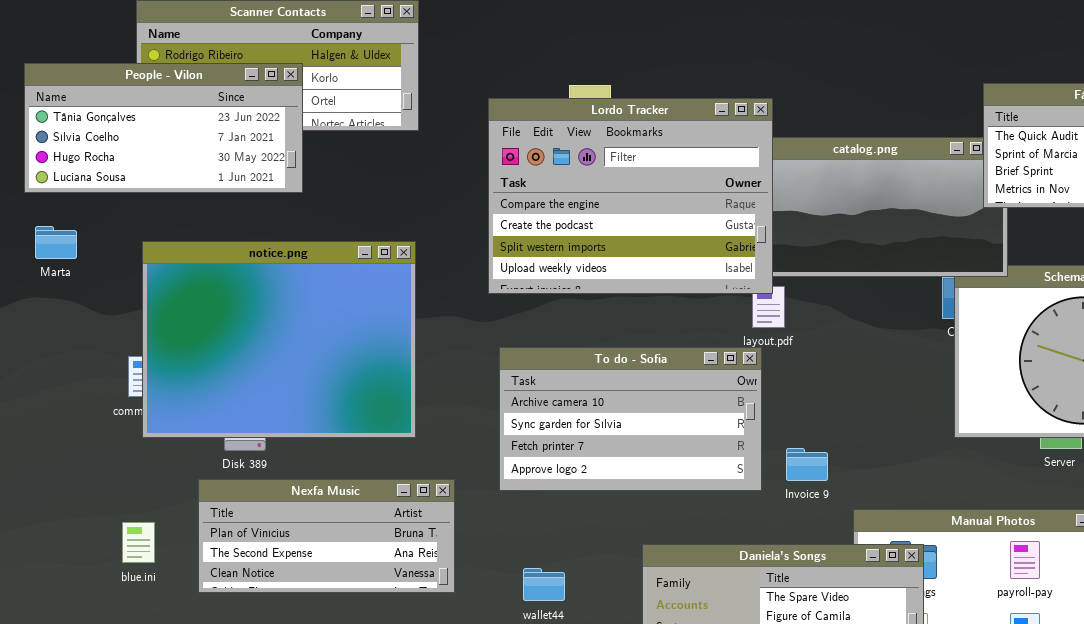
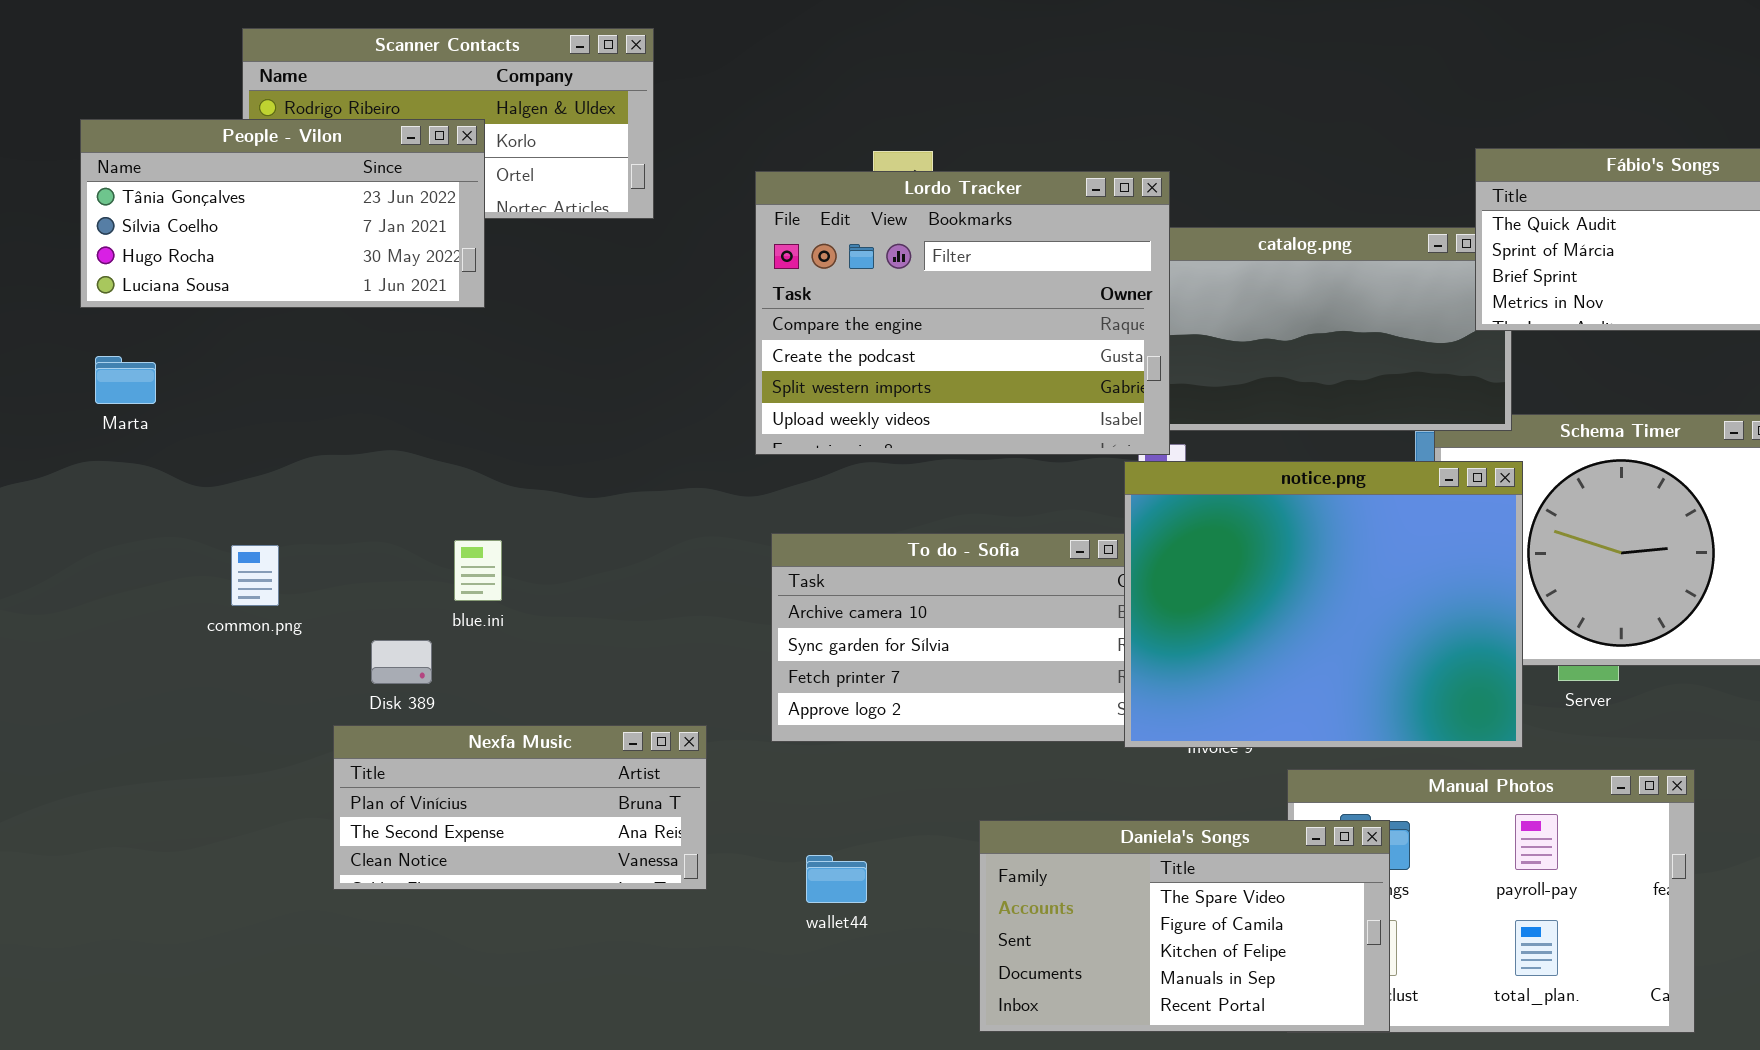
notice.png: [142,241,416,438] -> [1124,461,1523,748], moved
blue.ini: [122,522,155,563] -> [454,540,502,601], moved

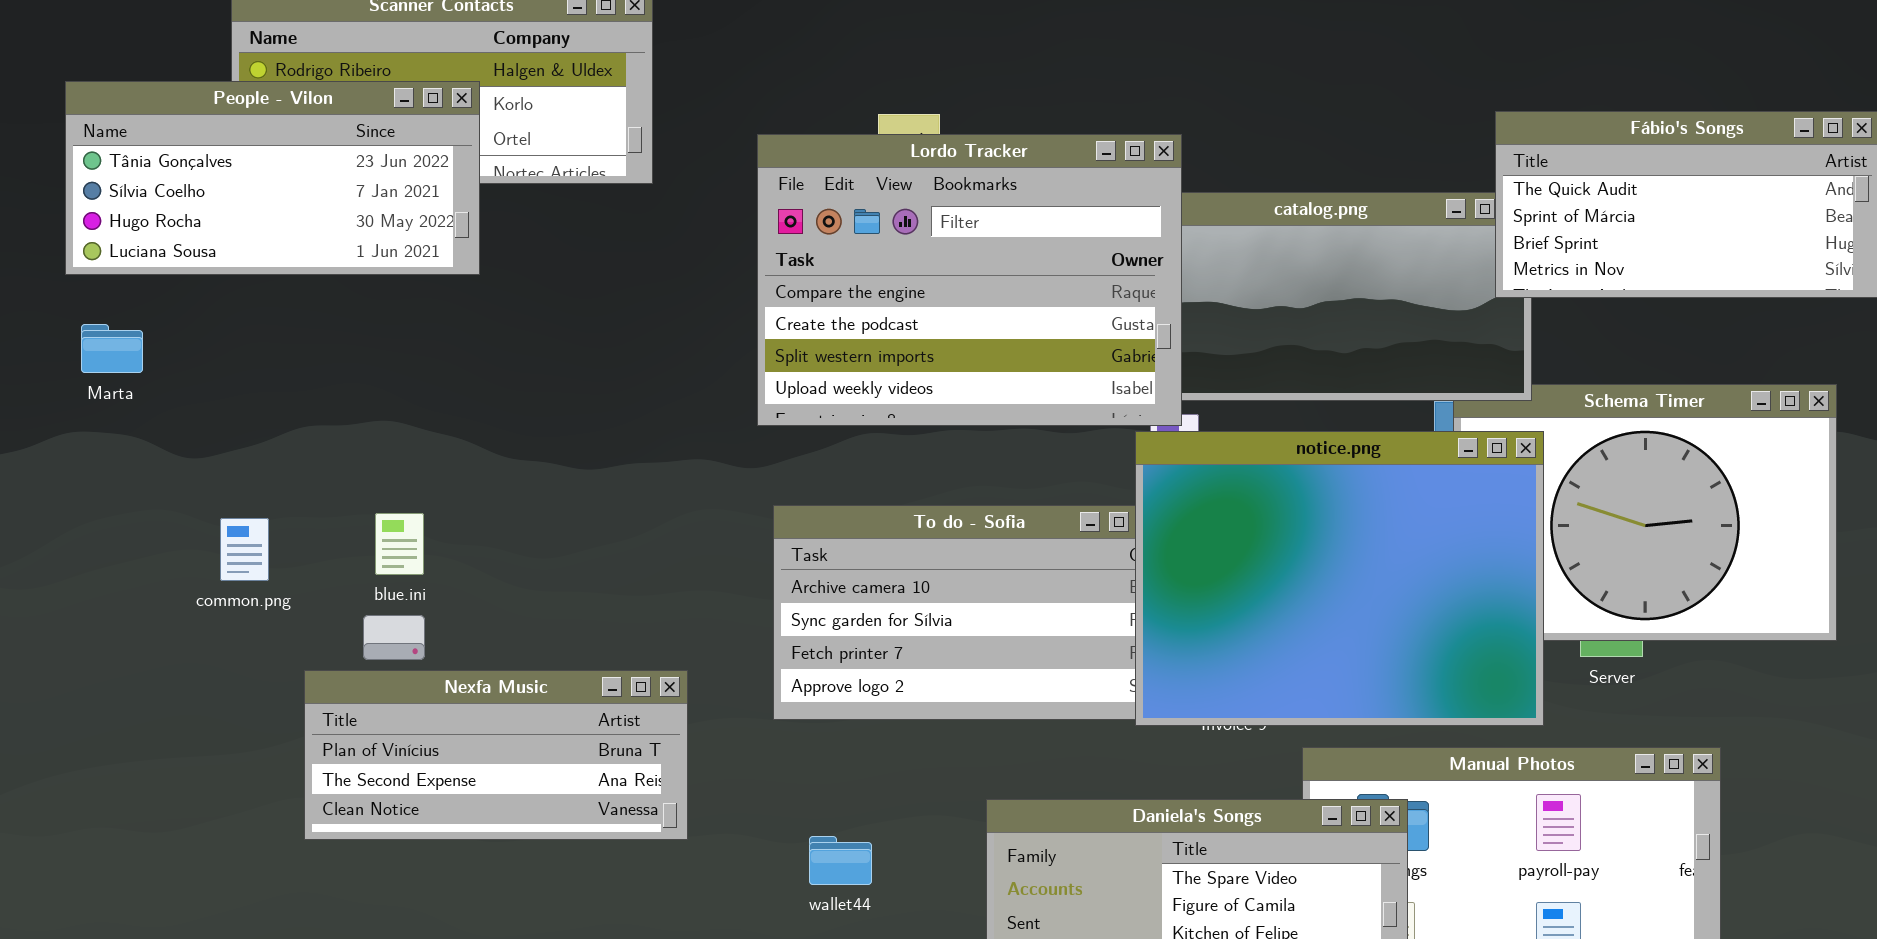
blue.ini: [454,540,502,601] -> [375,513,424,575], moved
Nexfa Music: [333,725,707,890] -> [304,670,688,840], moved

